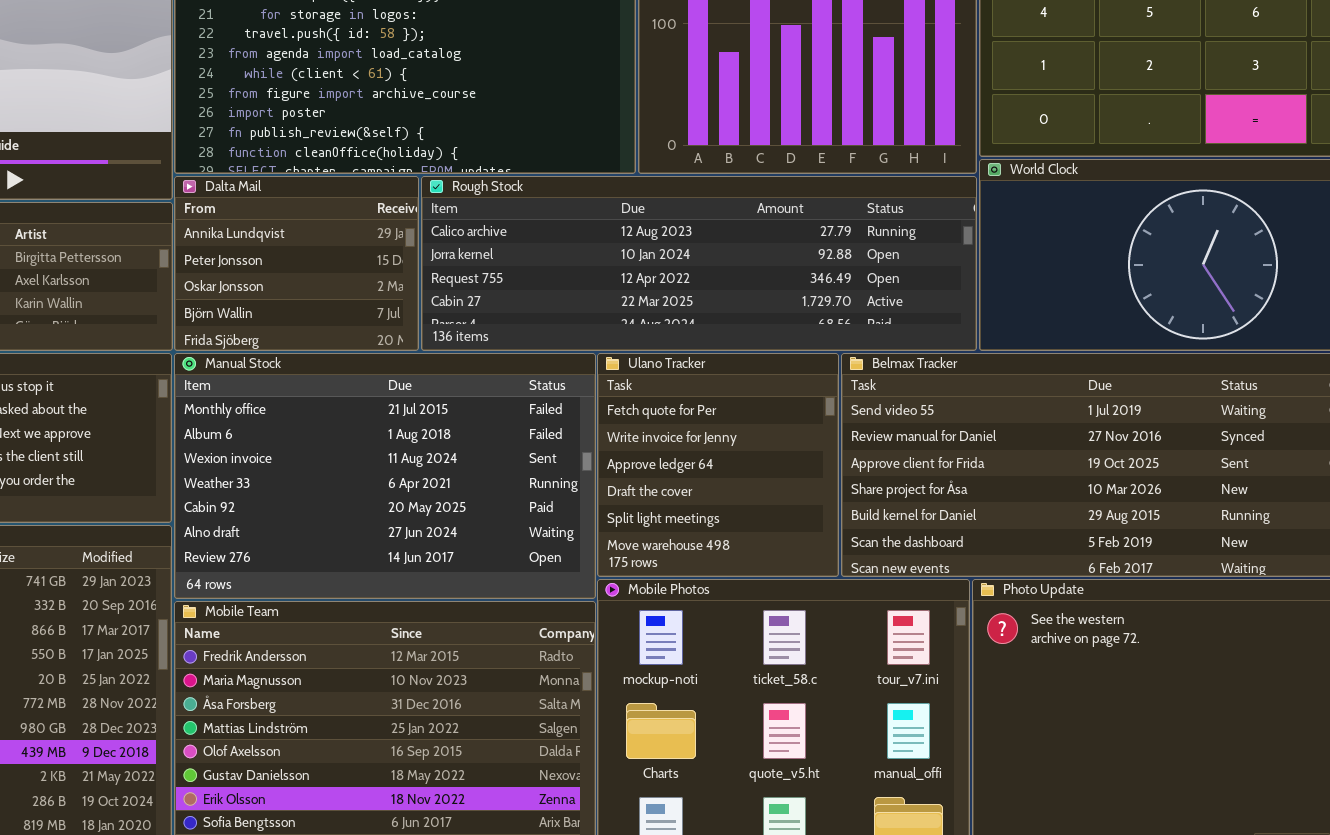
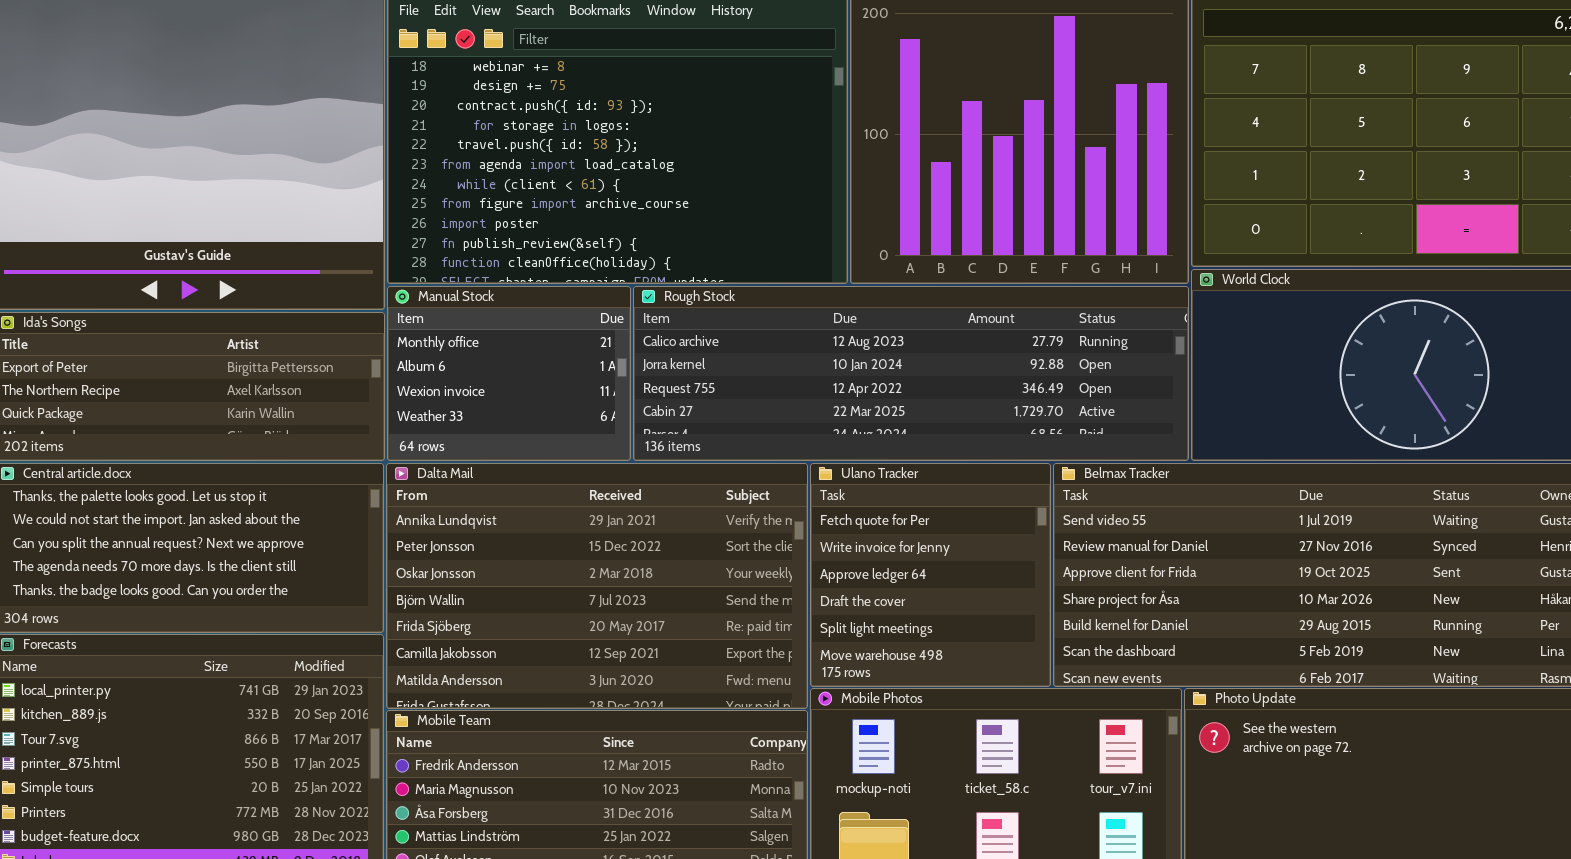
Dalta Mail: [174,176,419,351] -> [386,463,808,709], moved, resized
Manual Stock: [174,353,596,599] -> [387,286,631,461], moved, resized

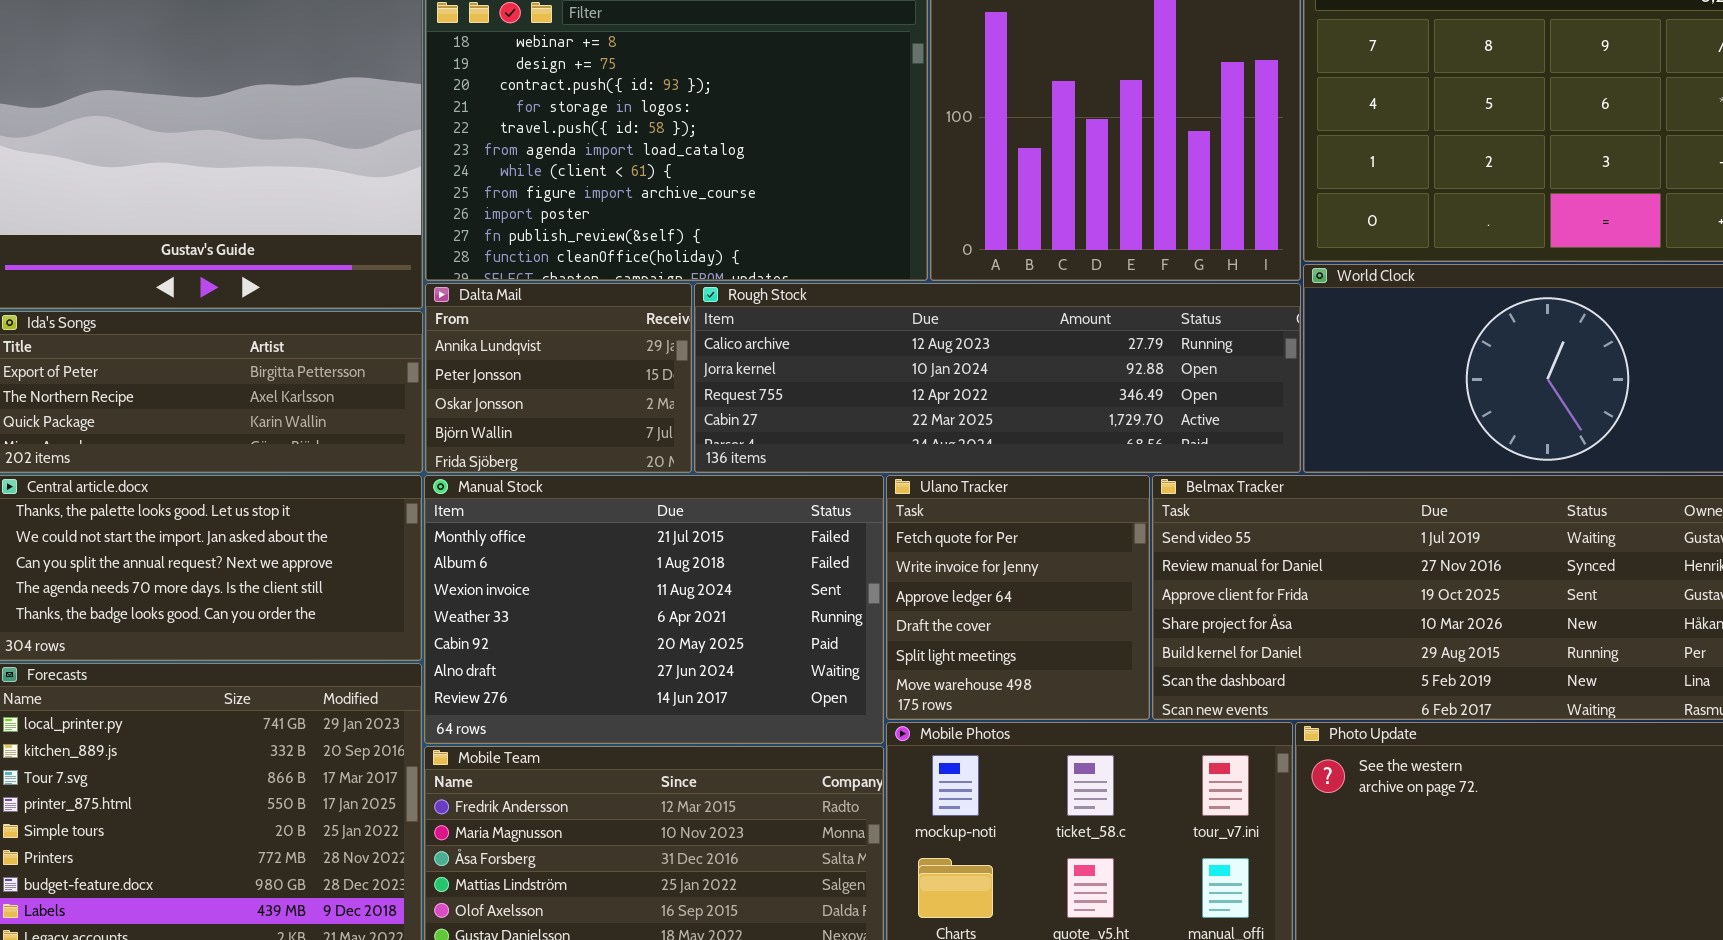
Manual Stock: [387,286,631,461] -> [424,475,884,744], moved, resized
Dalta Mail: [386,463,808,709] -> [425,283,692,473], moved, resized

